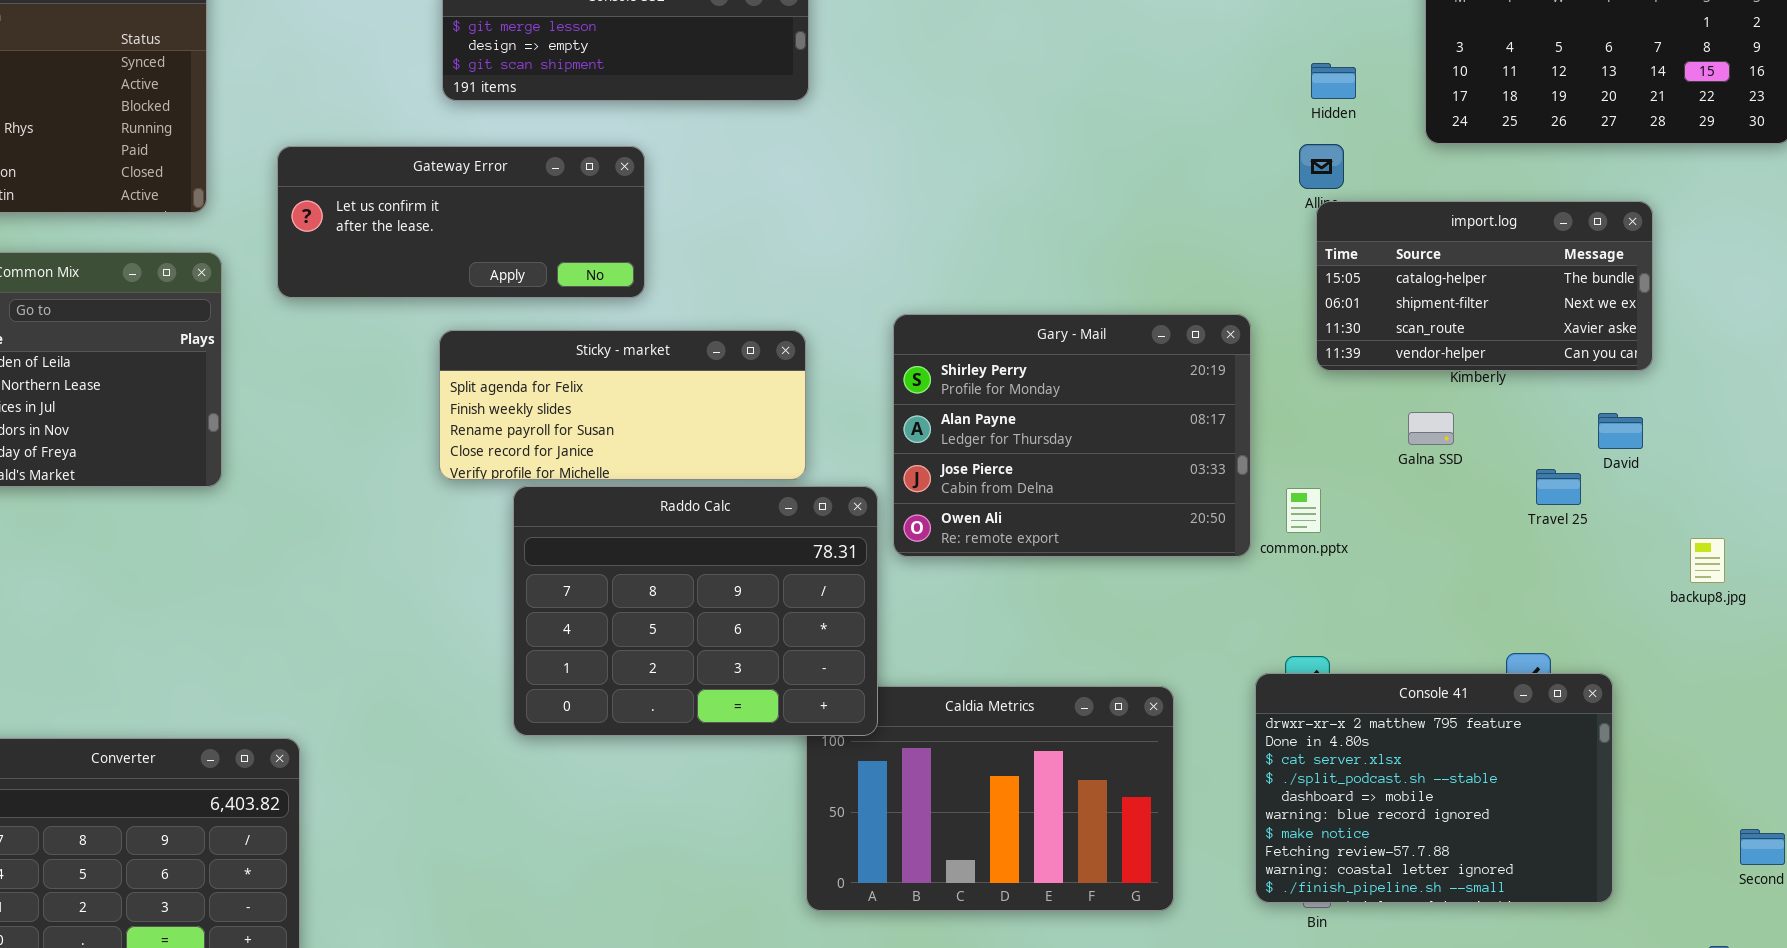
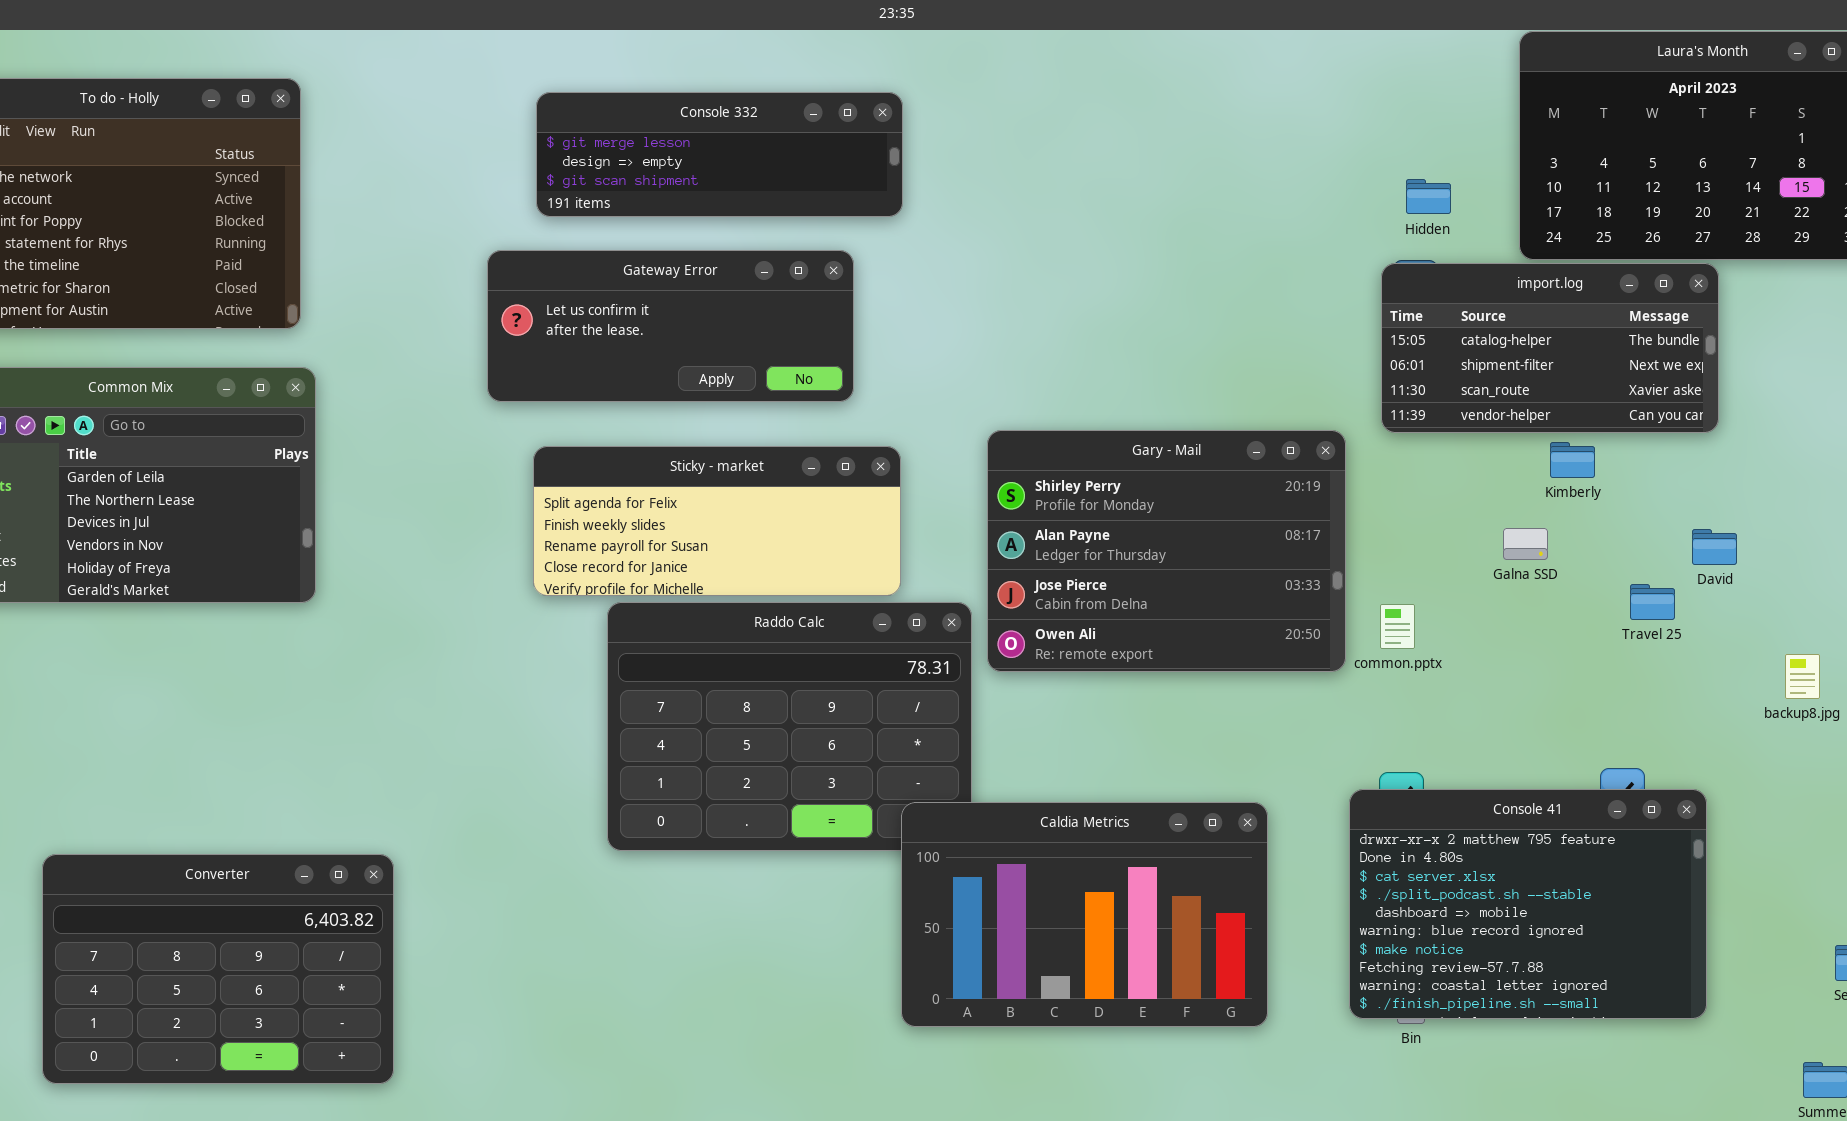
Gateway Error: [277,146,645,298] -> [487,250,854,402], moved
import.log: [1316,201,1653,371] -> [1381,263,1719,433], moved
Caldia Metrics: [806,686,1174,911] -> [901,802,1268,1027], raised

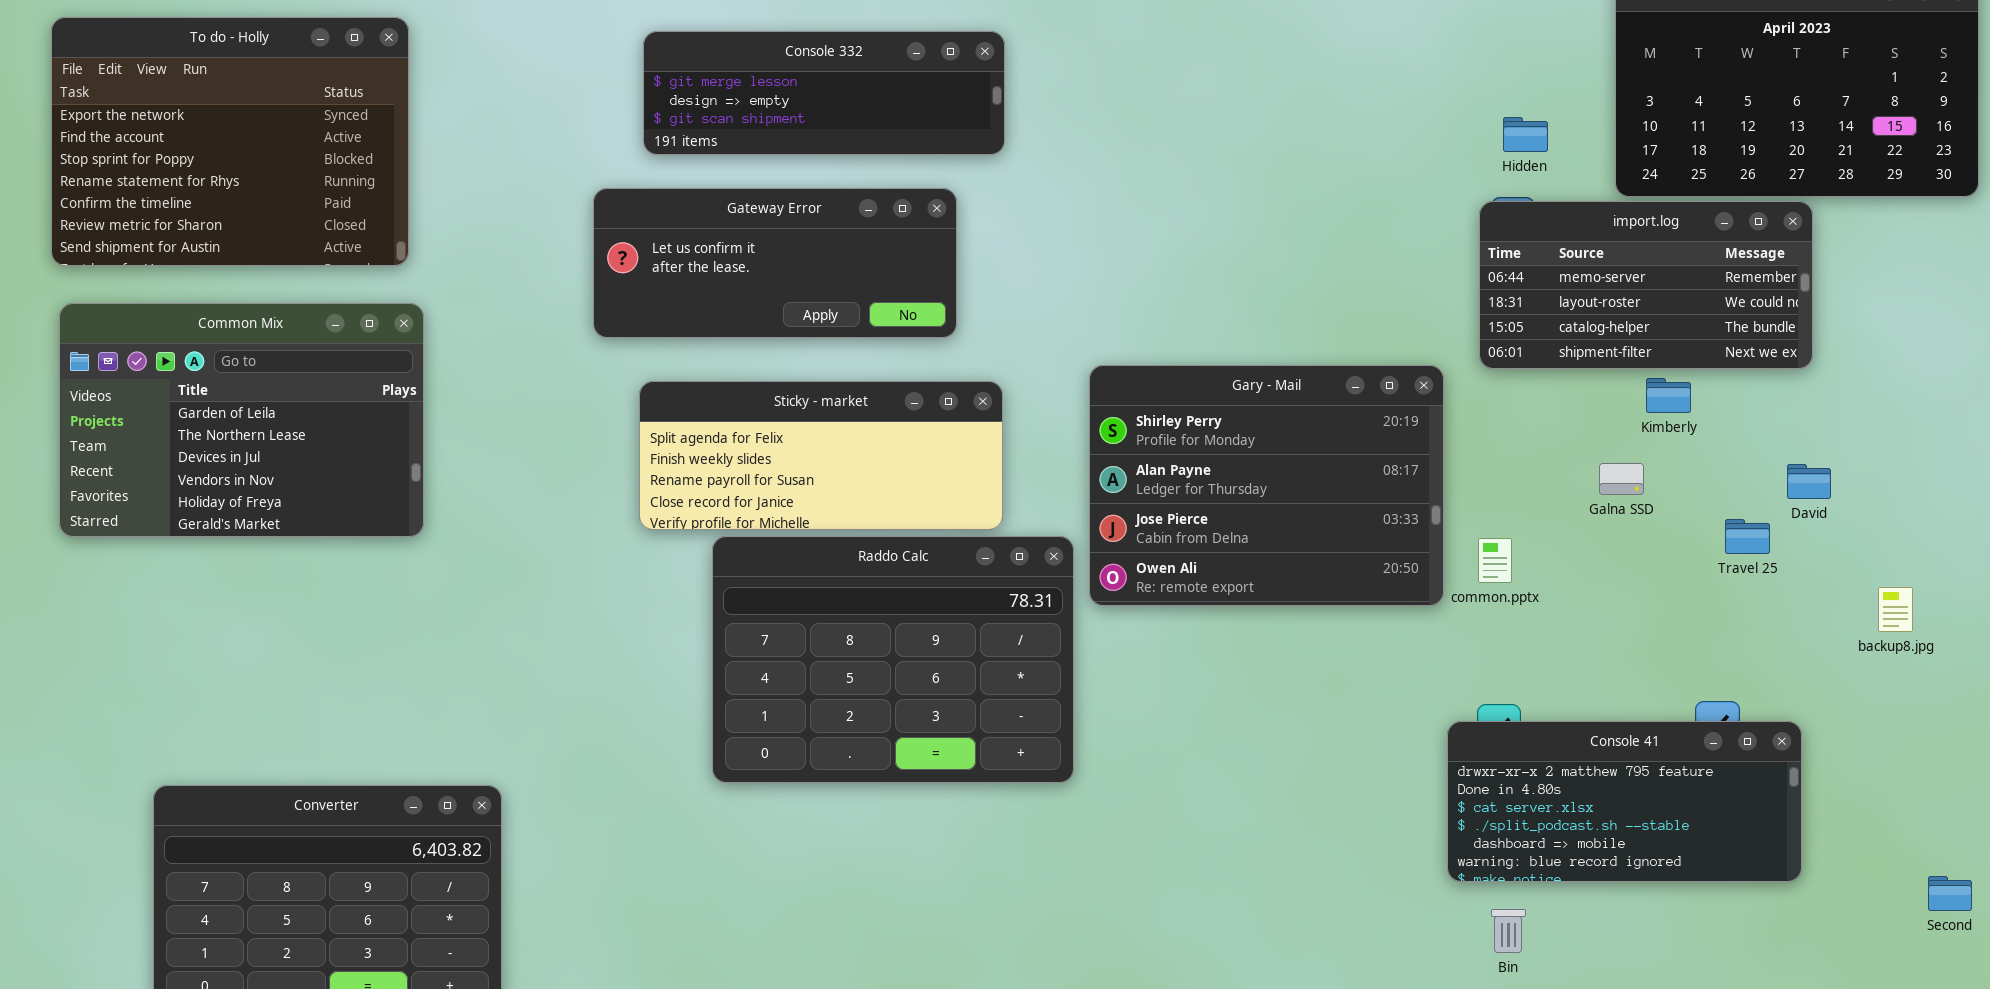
import.log: [1381,263,1719,433] -> [1479,201,1813,369], scrolled up 2 rows
Console 41: [1349,789,1707,1019] -> [1447,721,1802,882], resized
Caldia Metrics: [901,802,1268,1027] -> none, closed

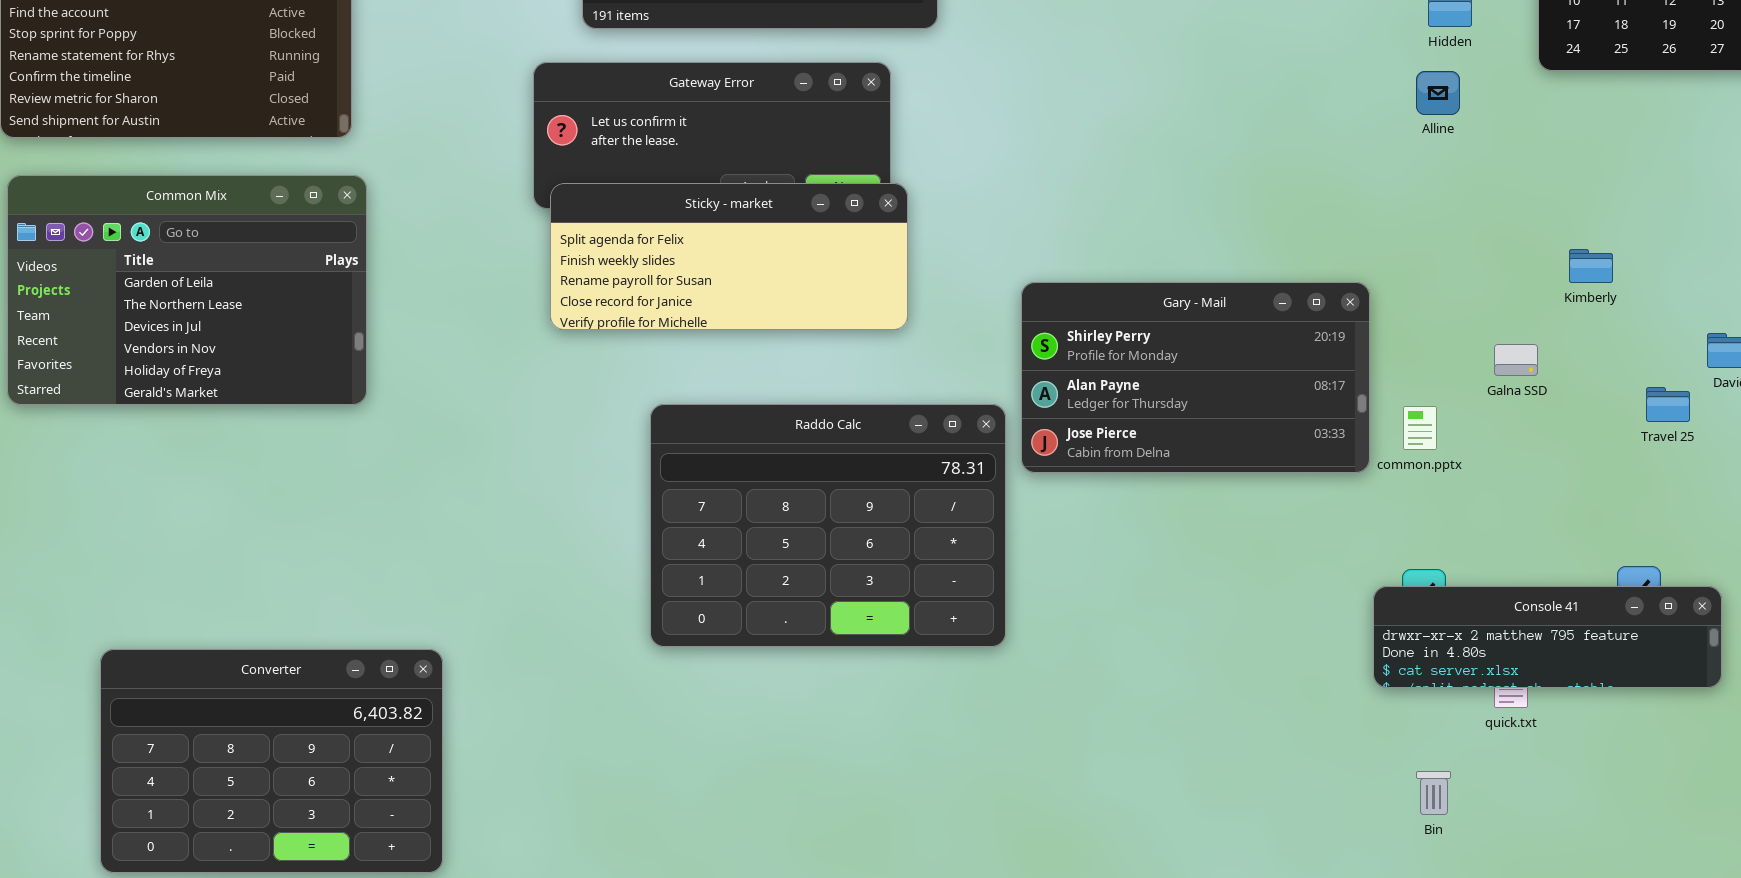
import.log: [1479,201,1813,369] -> none, closed
Gary - Mail: [1089,365,1444,606] -> [1021,282,1370,473], resized
Sticky - market: [639,381,1003,530] -> [550,183,908,330], moved
Galna SSD: [1599,463,1644,495] -> [1494,344,1538,376], moved
Console 41: [1447,721,1802,882] -> [1373,586,1722,688], resized

